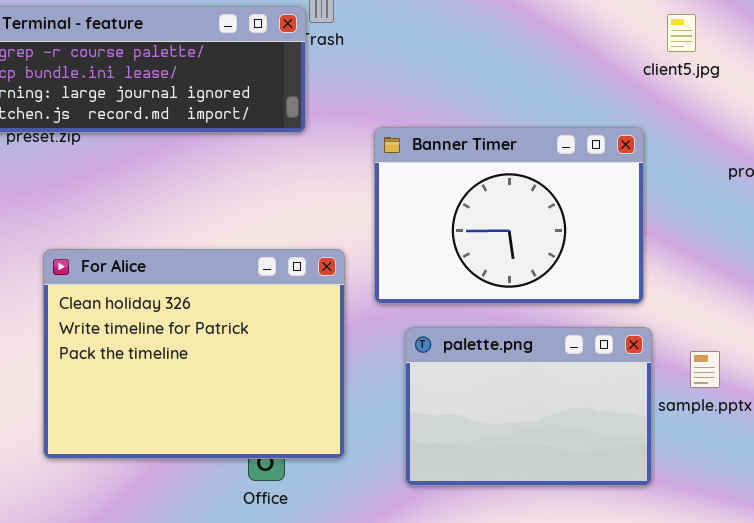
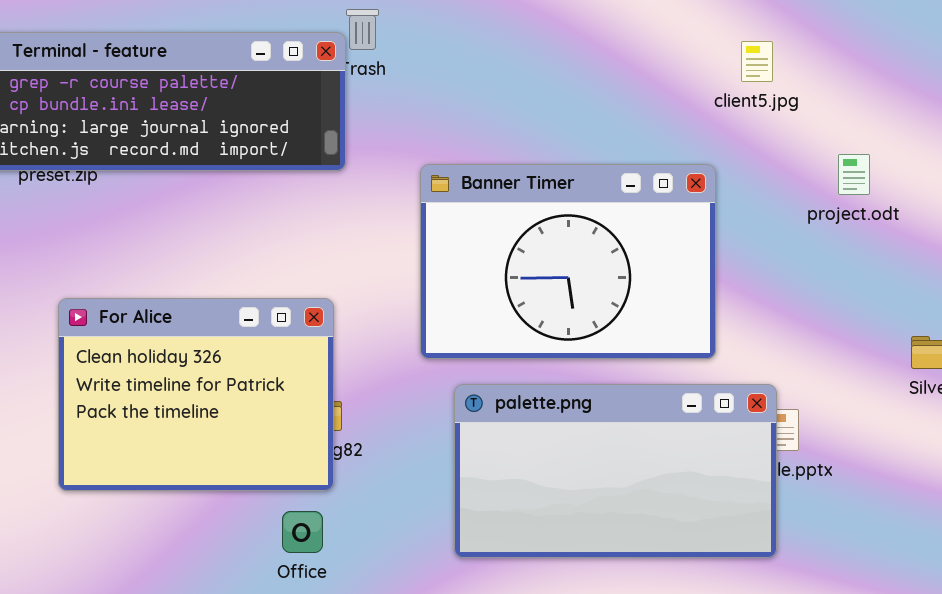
For Alice: [43,249,345,459] -> [58,298,334,491], resized
palette.png: [405,327,652,486] -> [454,384,777,558], resized

